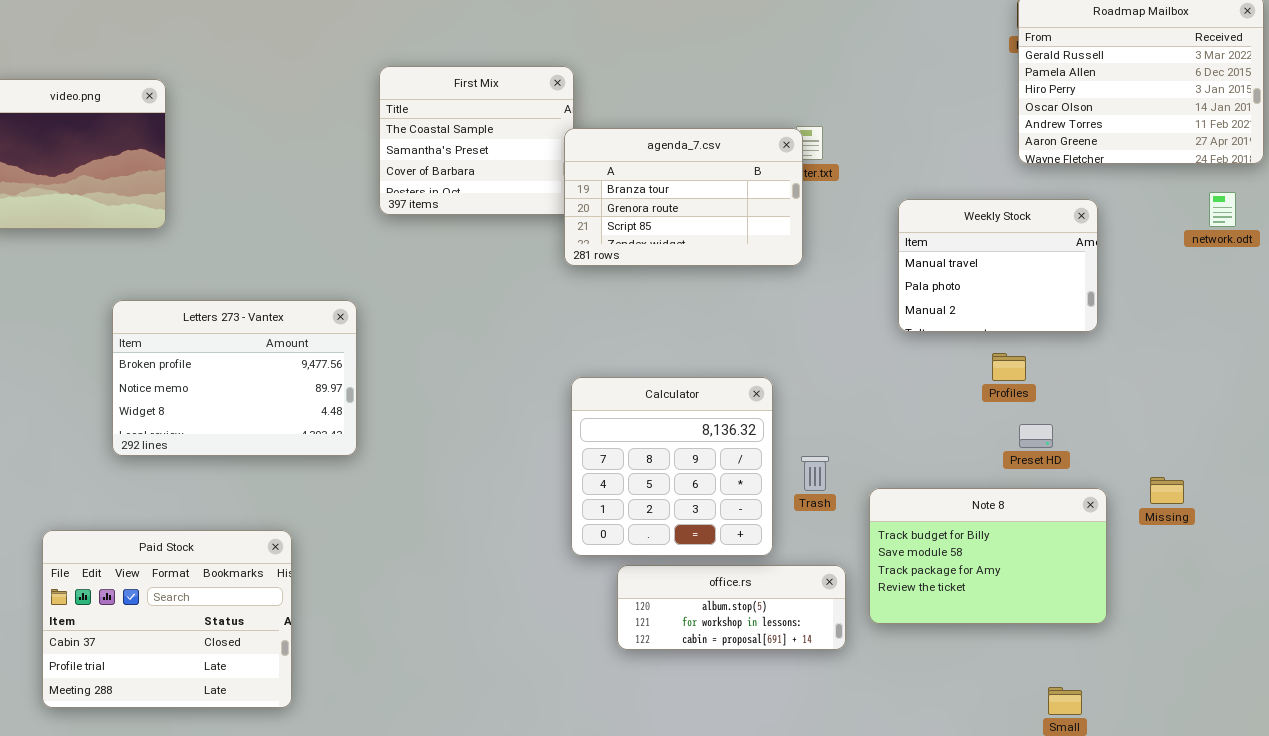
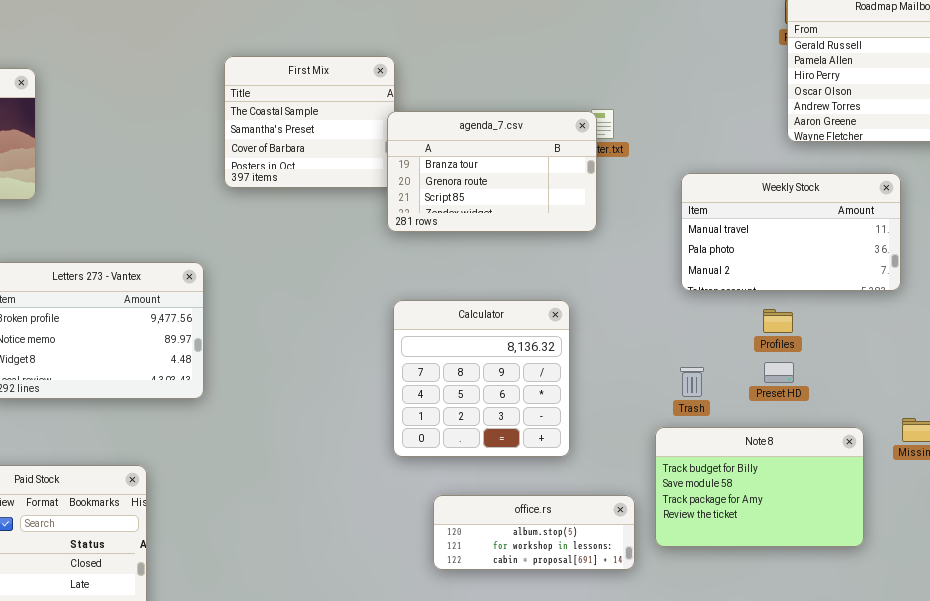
Weekly Stock: [898,199,1098,332] -> [681,173,901,291], resized
Calculator: [571,377,773,556] -> [393,300,570,457], moved
Preset HD: [1019,424,1053,448] -> [764,362,794,383], moved
Trash: [801,456,829,491] -> [680,367,704,397], moved

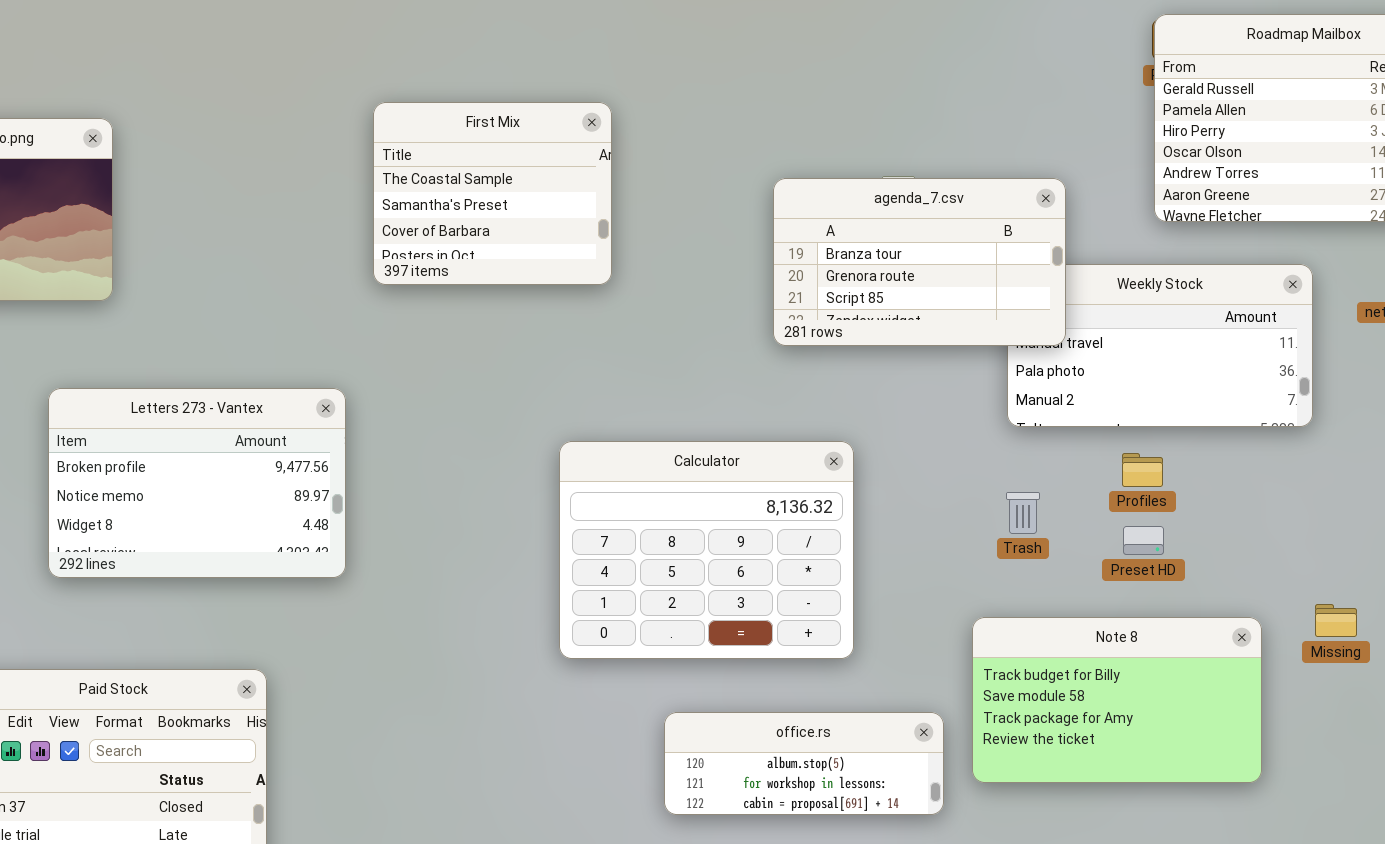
agenda_7.csv: [387,111,597,232] -> [773,178,1066,346], moved
Calculator: [393,300,570,457] -> [559,441,854,659], resized
Trash: [680,367,704,397] -> [1006,492,1040,534], moved

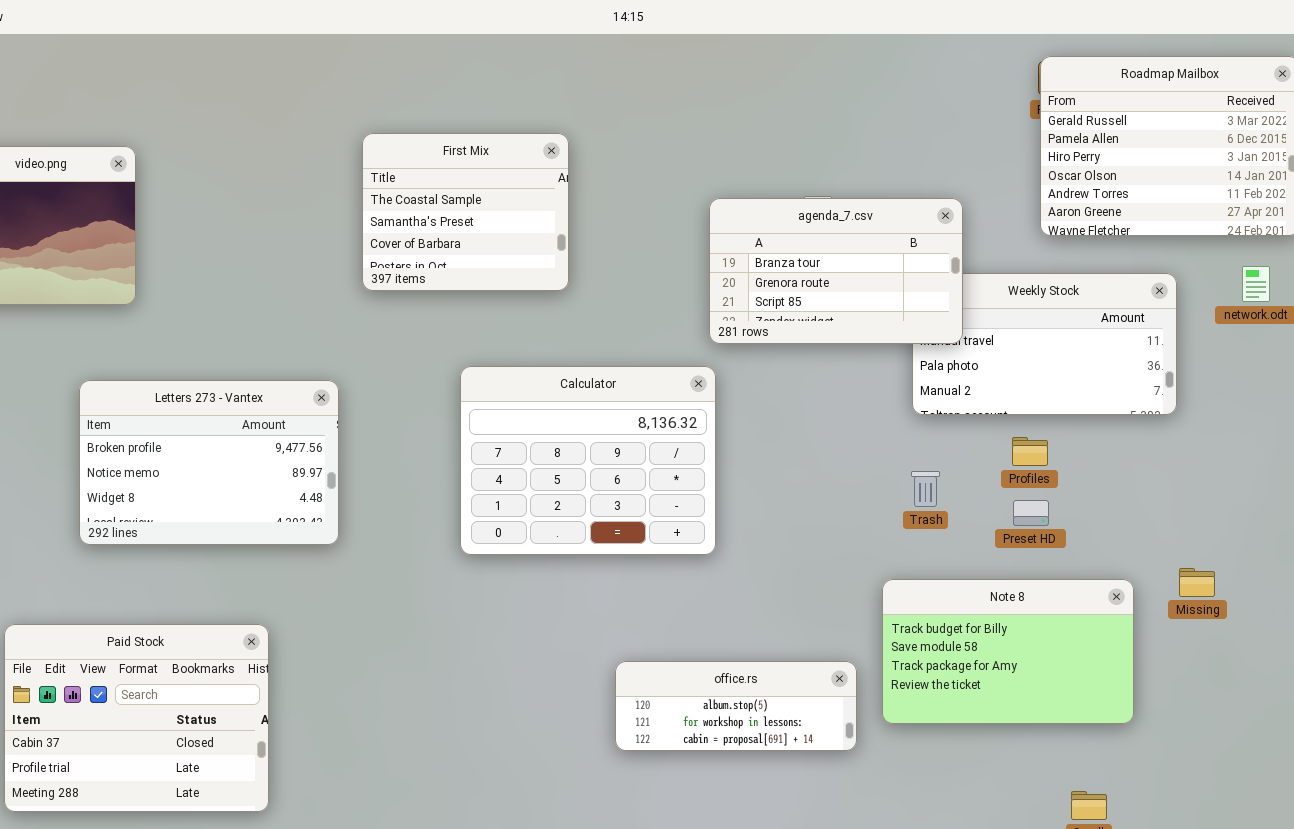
Calculator: [559,441,854,659] -> [460,366,716,555], moved

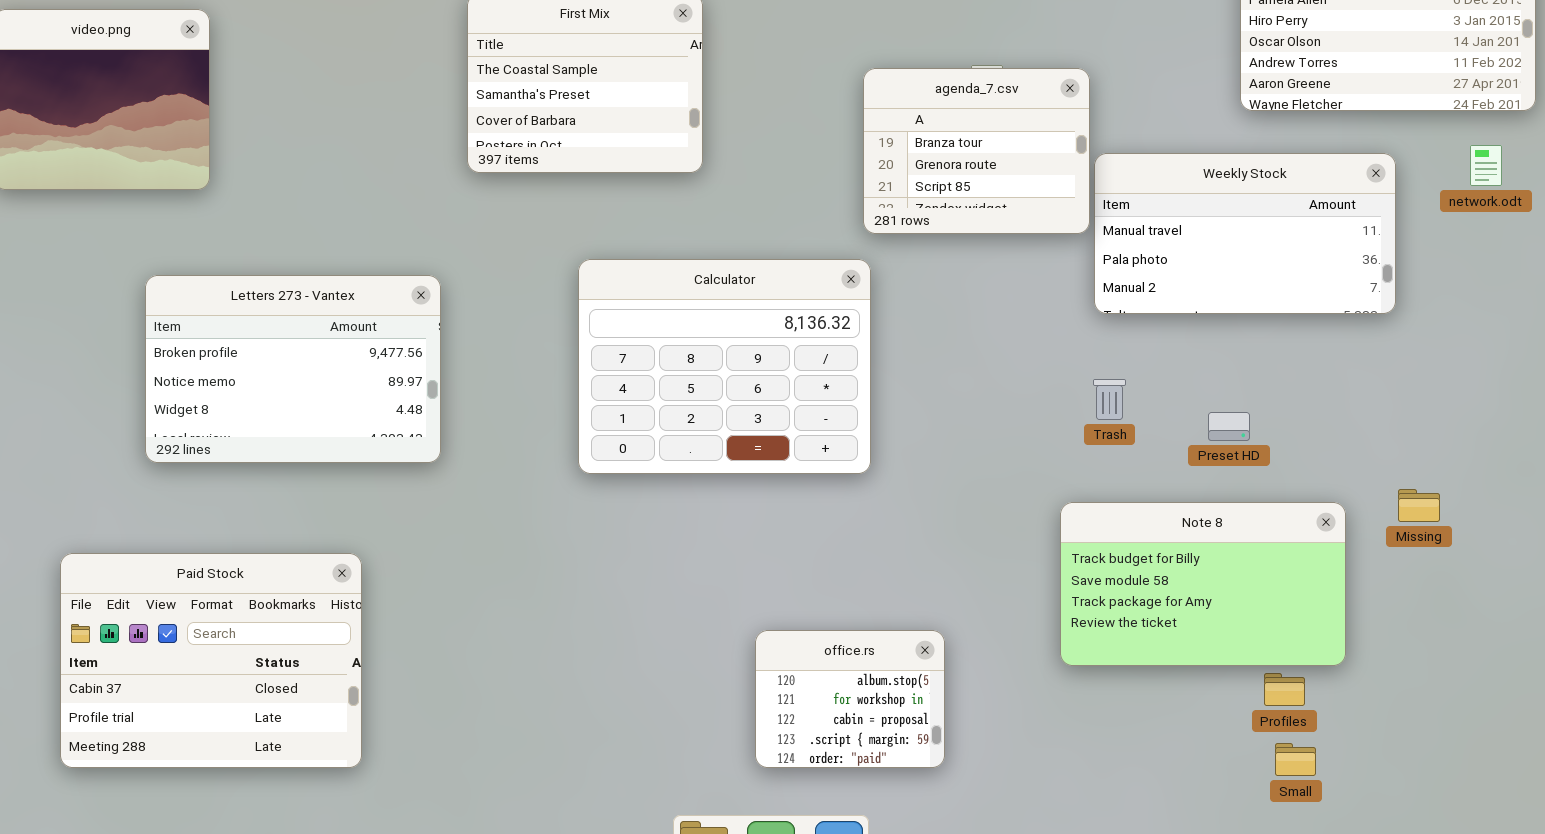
agenda_7.csv: [709,198,963,344] -> [863,68,1090,234], resized
Profiles: [1012,437,1048,466] -> [1264,673,1305,706], moved
office.rs: [615,661,857,751] -> [755,630,945,768], moved, resized

